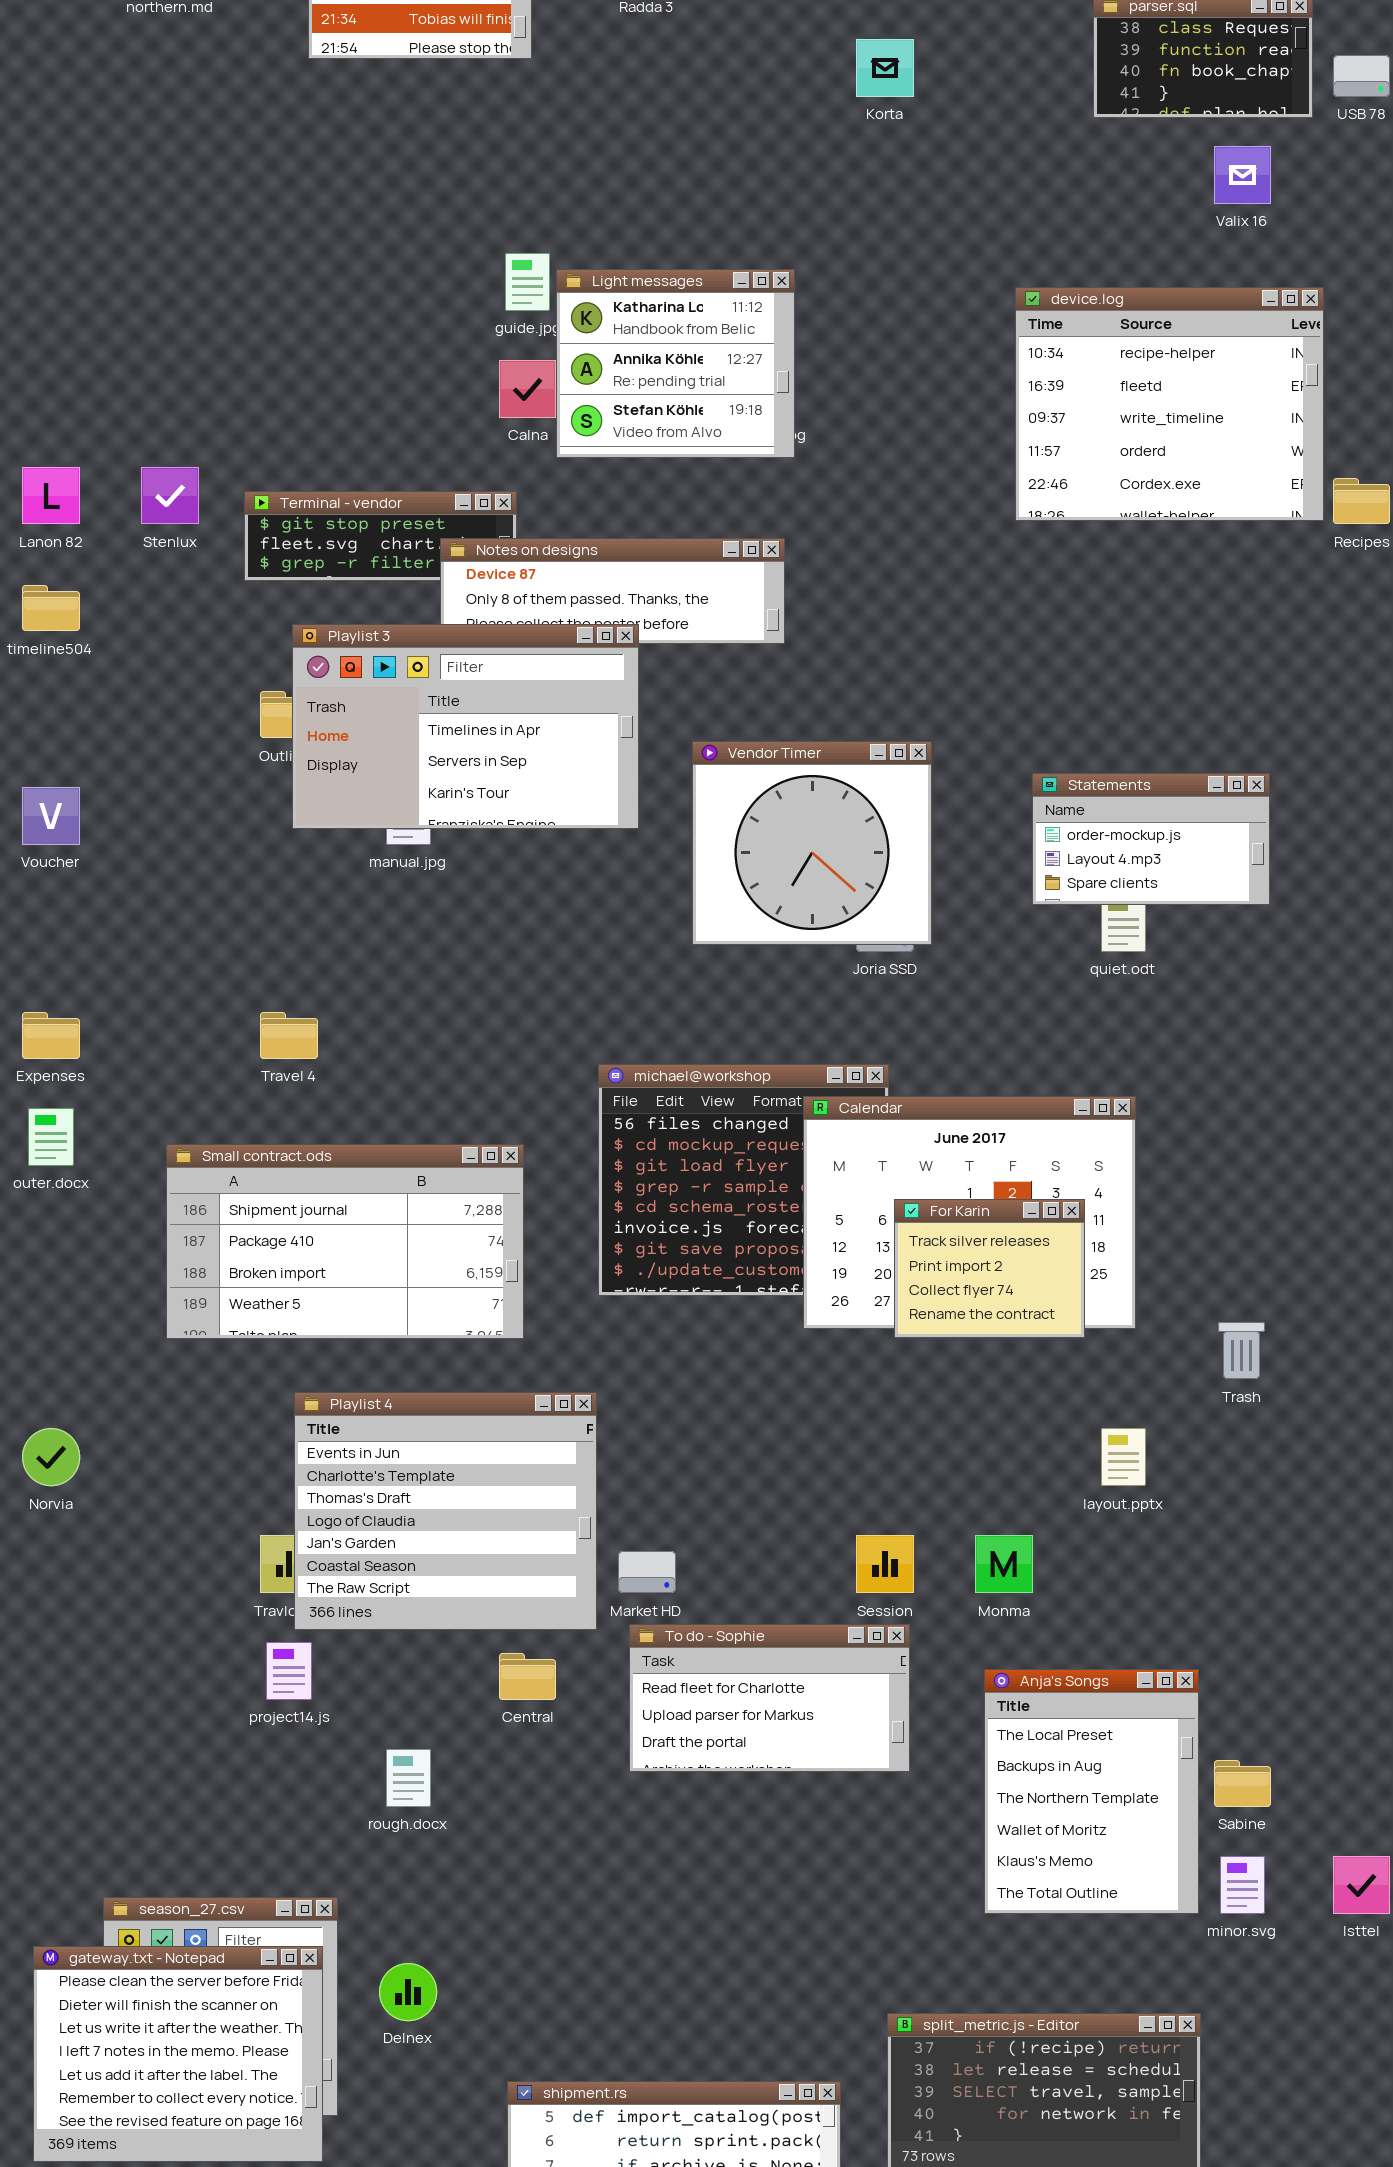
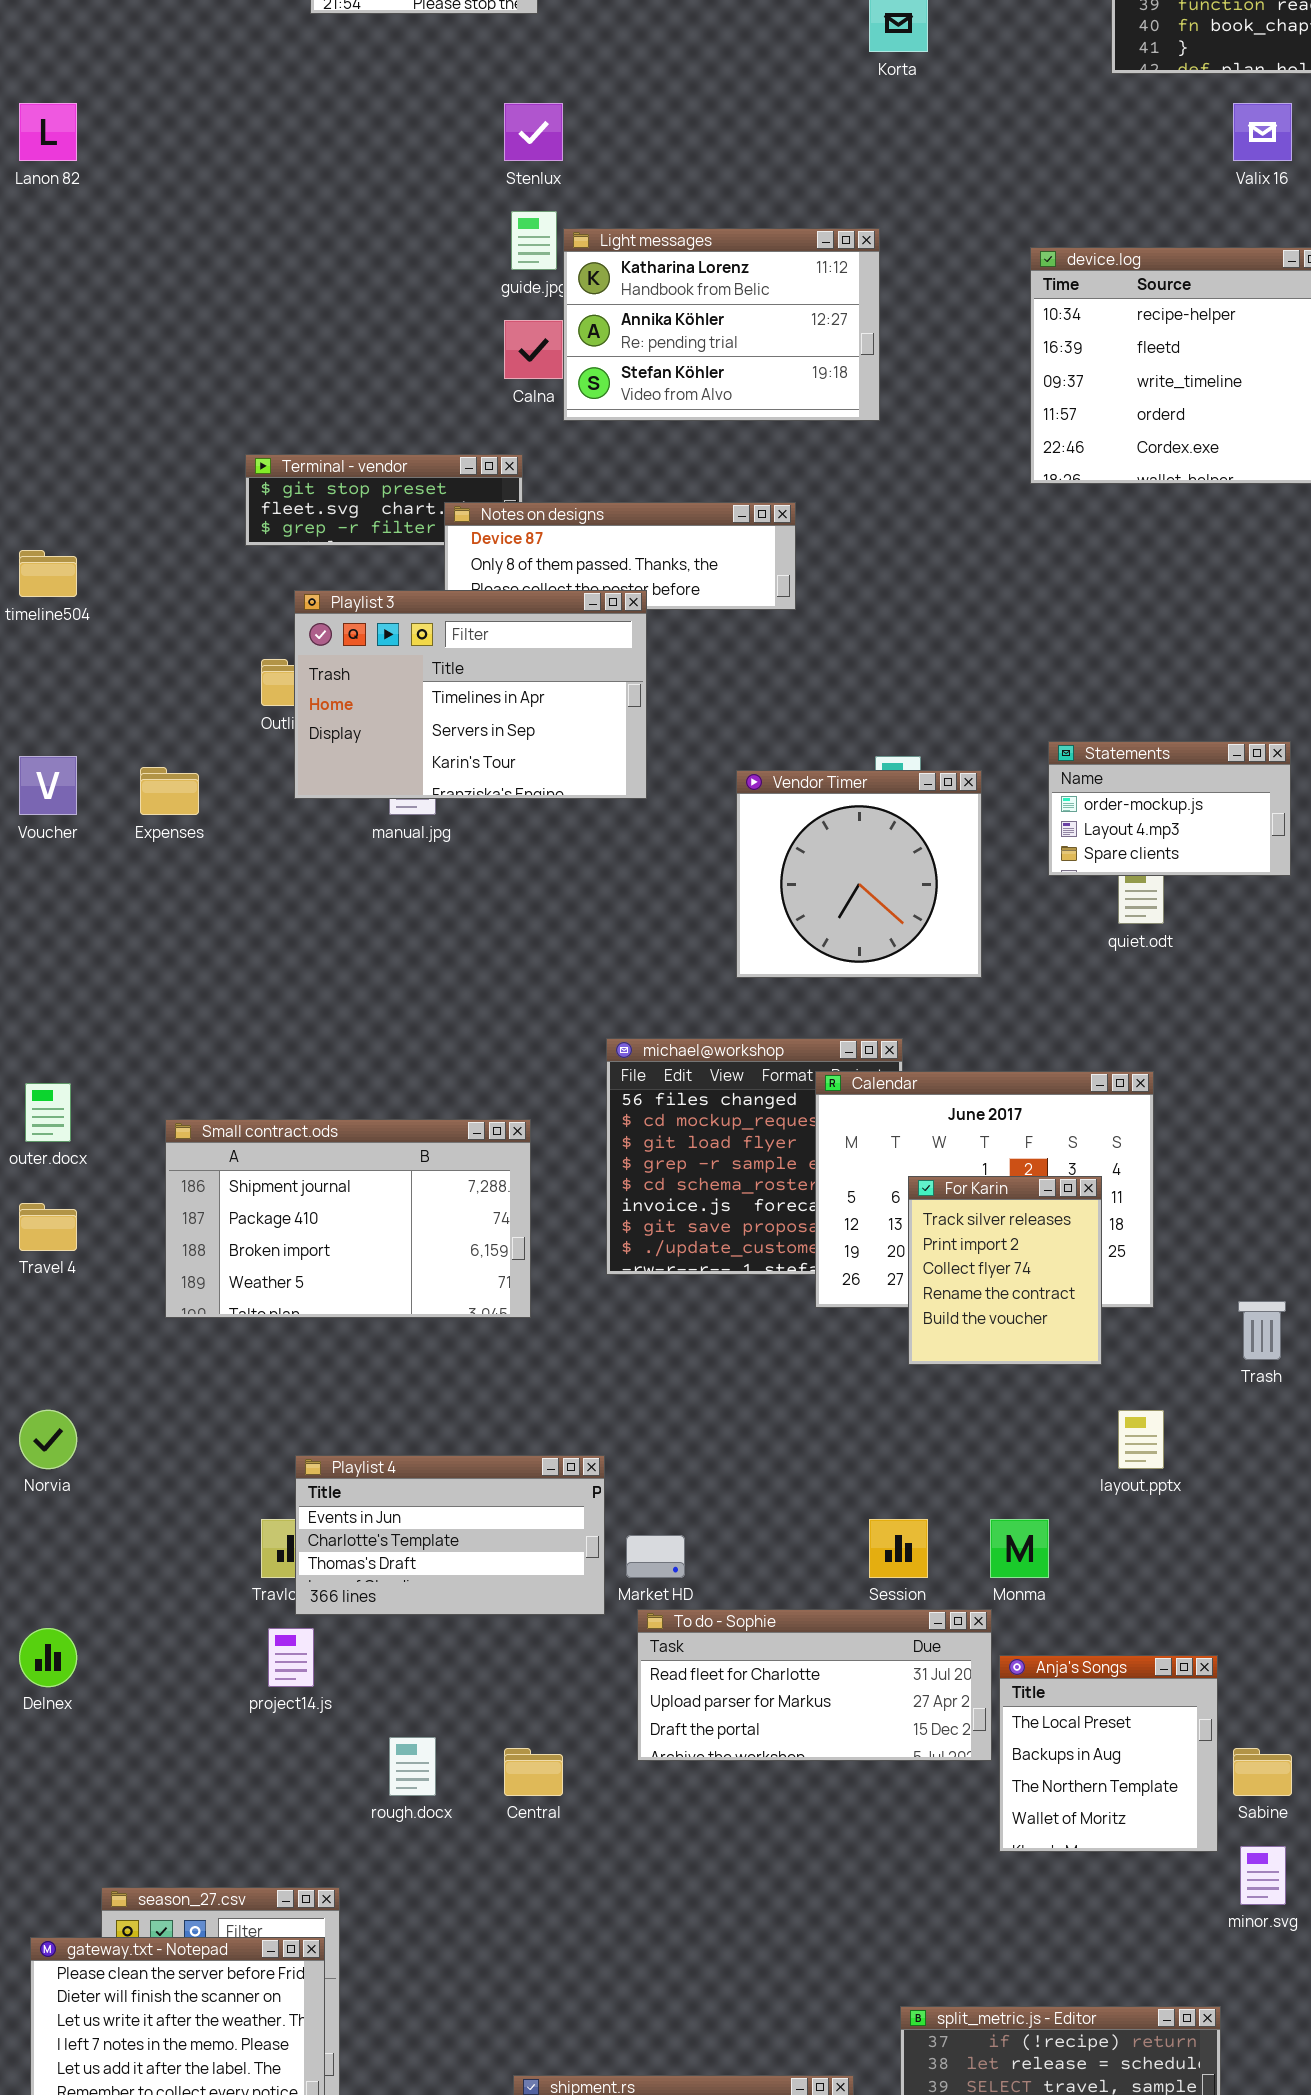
Light messages: [556,269,795,458] -> [563,228,880,421], resized
Lanon 82: [22,467,80,524] -> [19,103,77,161], moved
Stenlux: [141,467,199,524] -> [504,103,563,161], moved
Vendor Timer: [692,741,932,945] -> [736,770,982,978], moved
Expenses: [22,1012,80,1059] -> [140,767,199,815], moved
Travel 4: [260,1012,318,1059] -> [19,1203,77,1251], moved
For Karin: [894,1199,1085,1338] -> [908,1176,1102,1365], resized
Playlist 4: [294,1392,597,1630] -> [295,1455,605,1615], resized
To do - Sophie: [629,1624,910,1772] -> [637,1609,992,1761], resized
Central: [499,1653,556,1700] -> [504,1748,563,1796], moved
Anja's Songs: [984,1669,1199,1914] -> [999,1655,1218,1852], resized
Delnex: [379,1963,437,2021] -> [19,1628,77,1687], moved

